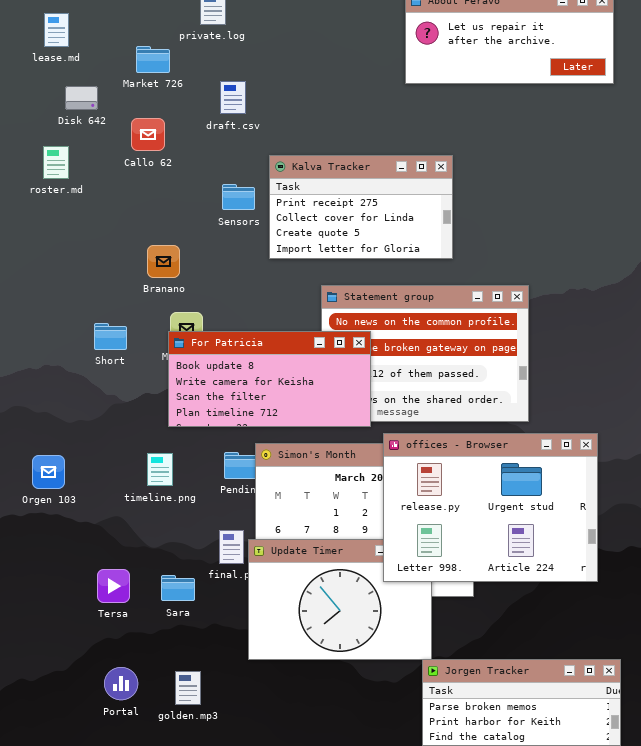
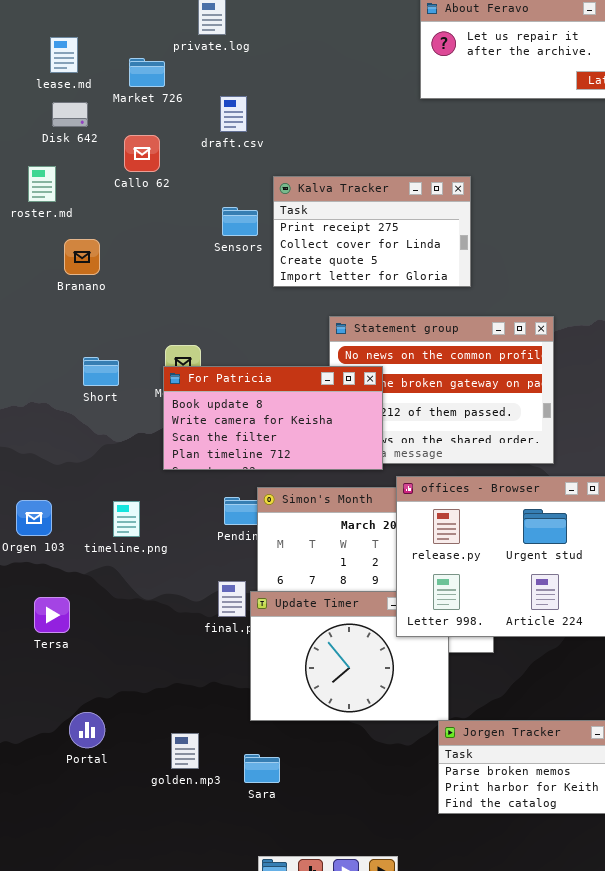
lease.md: [44,13,69,47] -> [50,37,78,73], moved
Branano: [147,245,180,278] -> [64,239,100,275], moved
timeline.png: [147,453,173,486] -> [113,501,140,537], moved
Tersa: [97,569,130,603] -> [34,597,70,633], moved
Sara: [161,575,195,601] -> [244,754,280,783], moved
Portal: [104,667,138,700] -> [69,712,105,748], moved

